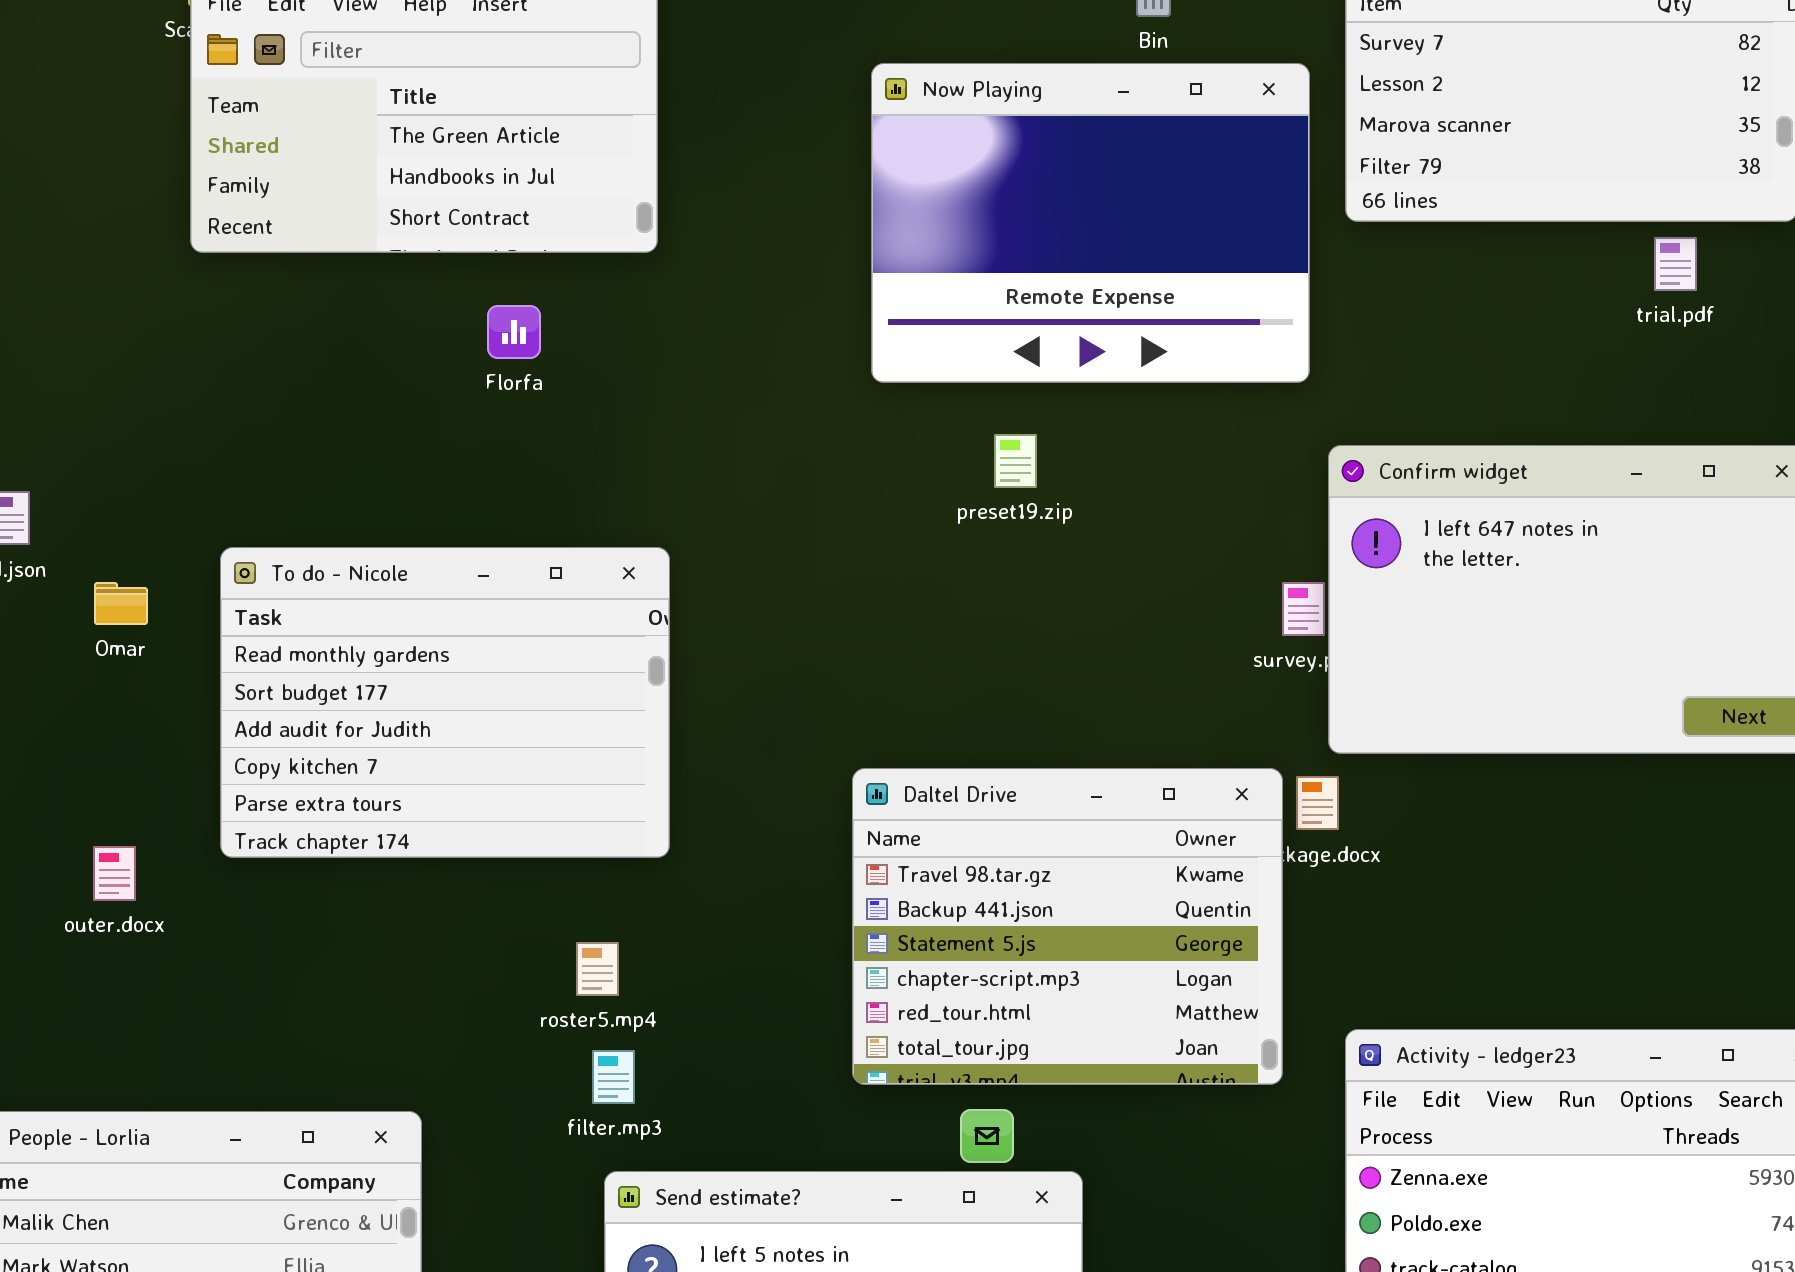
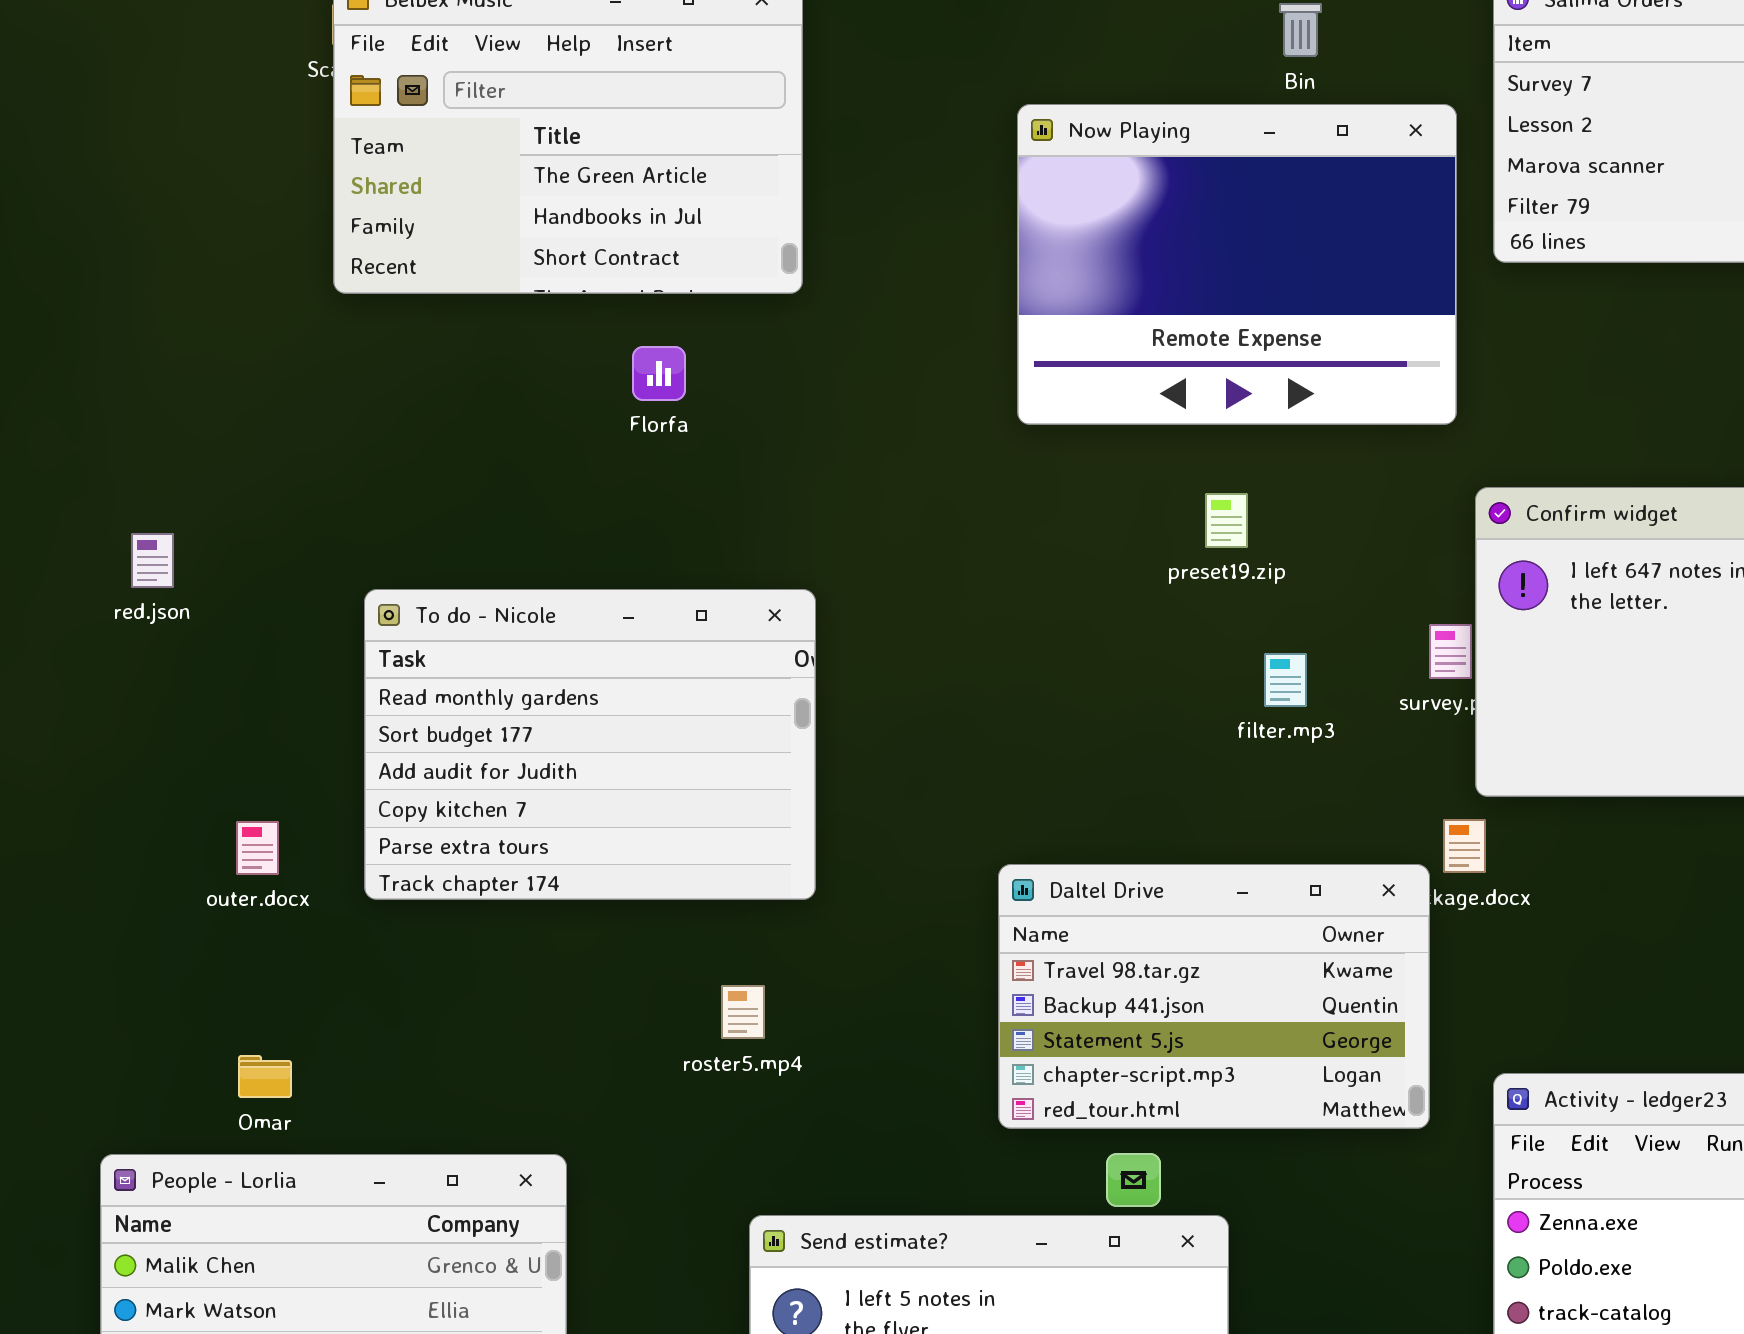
preset19.zip: [994,434,1037,488] -> [1205,493,1248,548], moved
Omar: [94,582,148,625] -> [238,1055,292,1098], moved
Daltel Drive: [852,768,1283,1085] -> [998,864,1430,1129], resized
outer.docx: [93,846,136,901] -> [236,821,279,875], moved
filter.mp3: [592,1050,635,1104] -> [1264,653,1307,707], moved

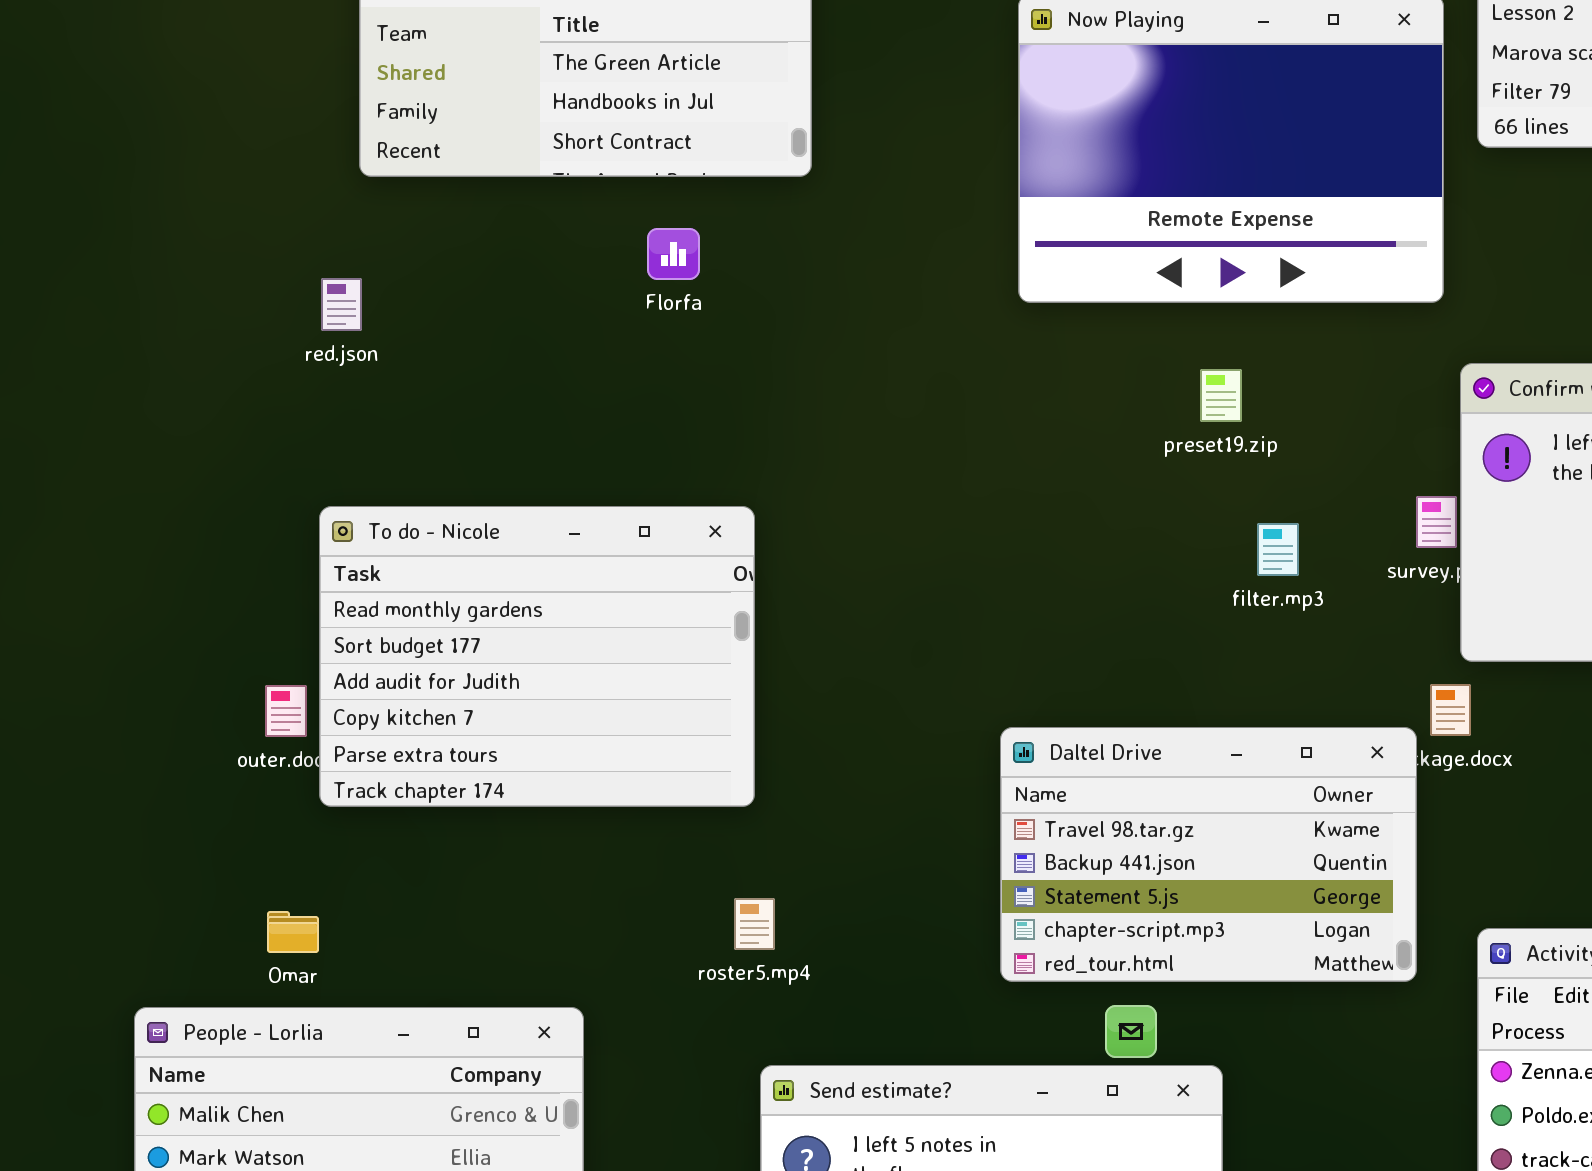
red.json: [131,533,174,588] -> [321,278,362,331], moved
To do - Nicole: [364,589,816,900] -> [319,506,755,807], moved
roster5.mp4: [721,985,765,1039] -> [734,898,775,950], moved

